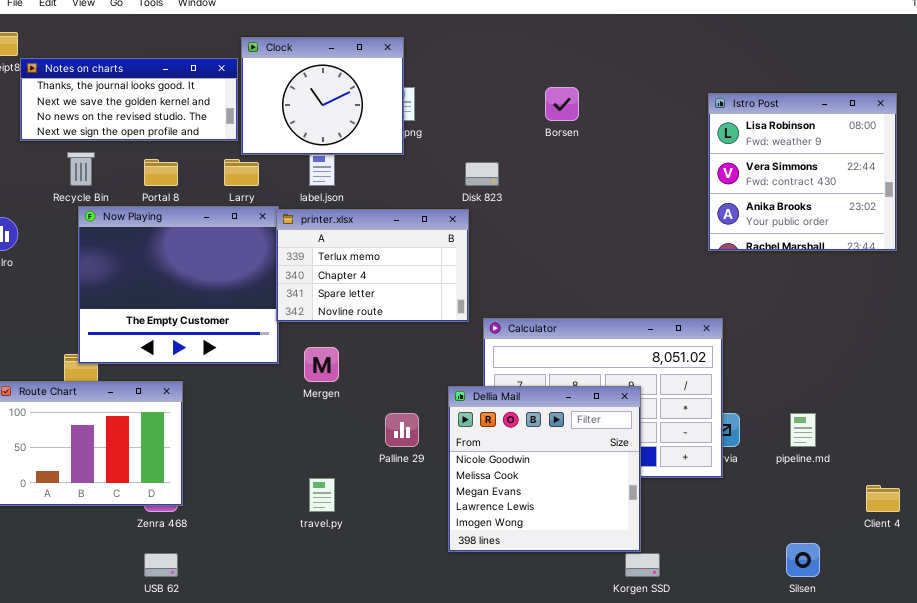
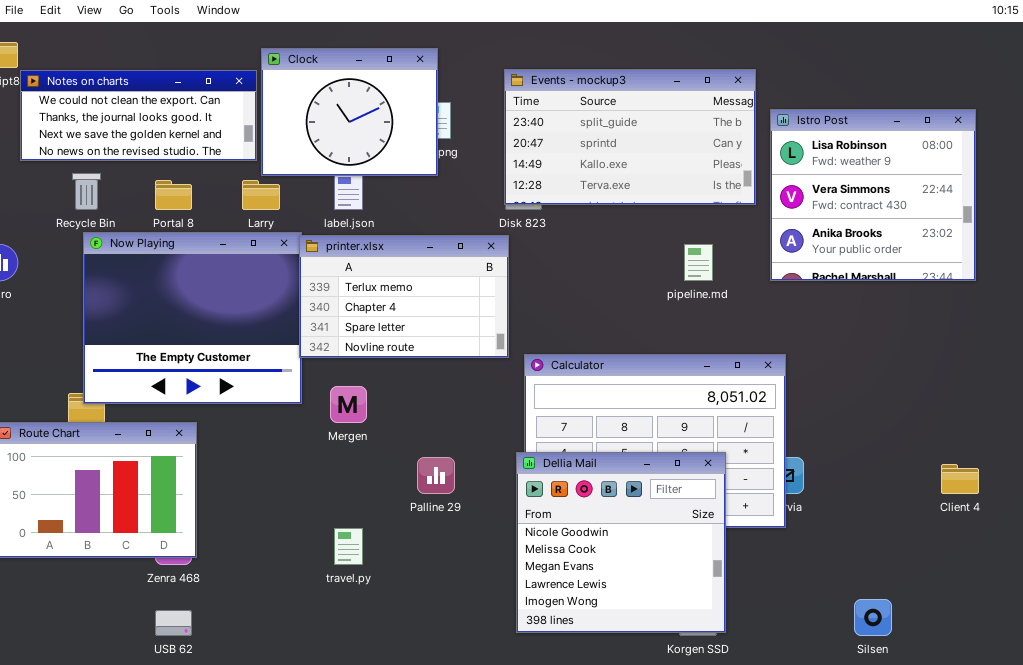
Events - mockup3: none -> [504,69,756,205], opened
Notes on charts: [20,58,238,141] -> [20,70,257,161], scrolled up 1 row
Dellia Mail: [448,386,641,552] -> [516,452,726,633], moved
pipeline.md: [790,413,816,447] -> [684,244,713,281], moved
Client 4: [866,485,900,512] -> [941,464,979,494], moved

